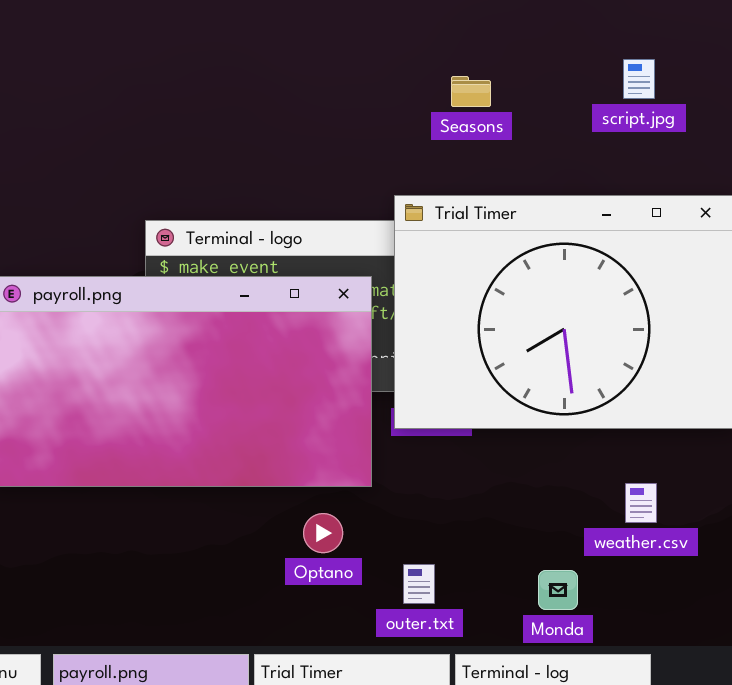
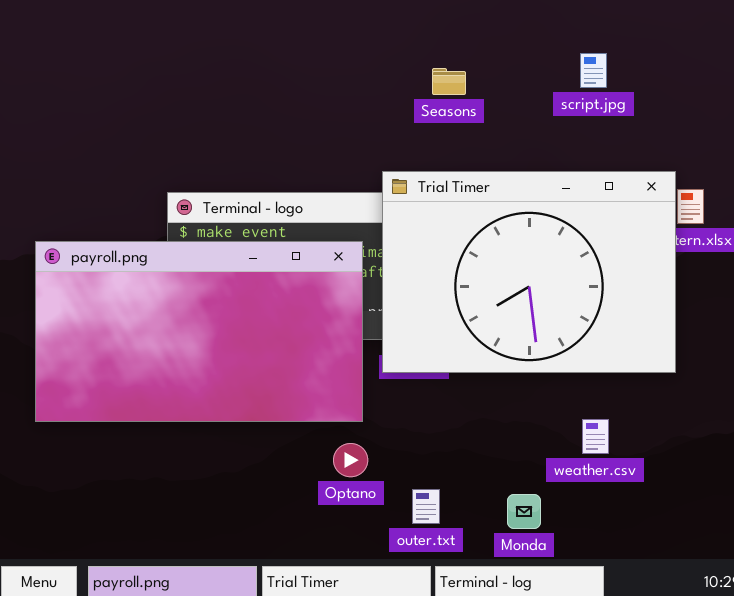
Optano: [303,513,343,553] -> [333,443,368,477], moved
outer.txt: [403,564,435,604] -> [412,489,440,524], moved

